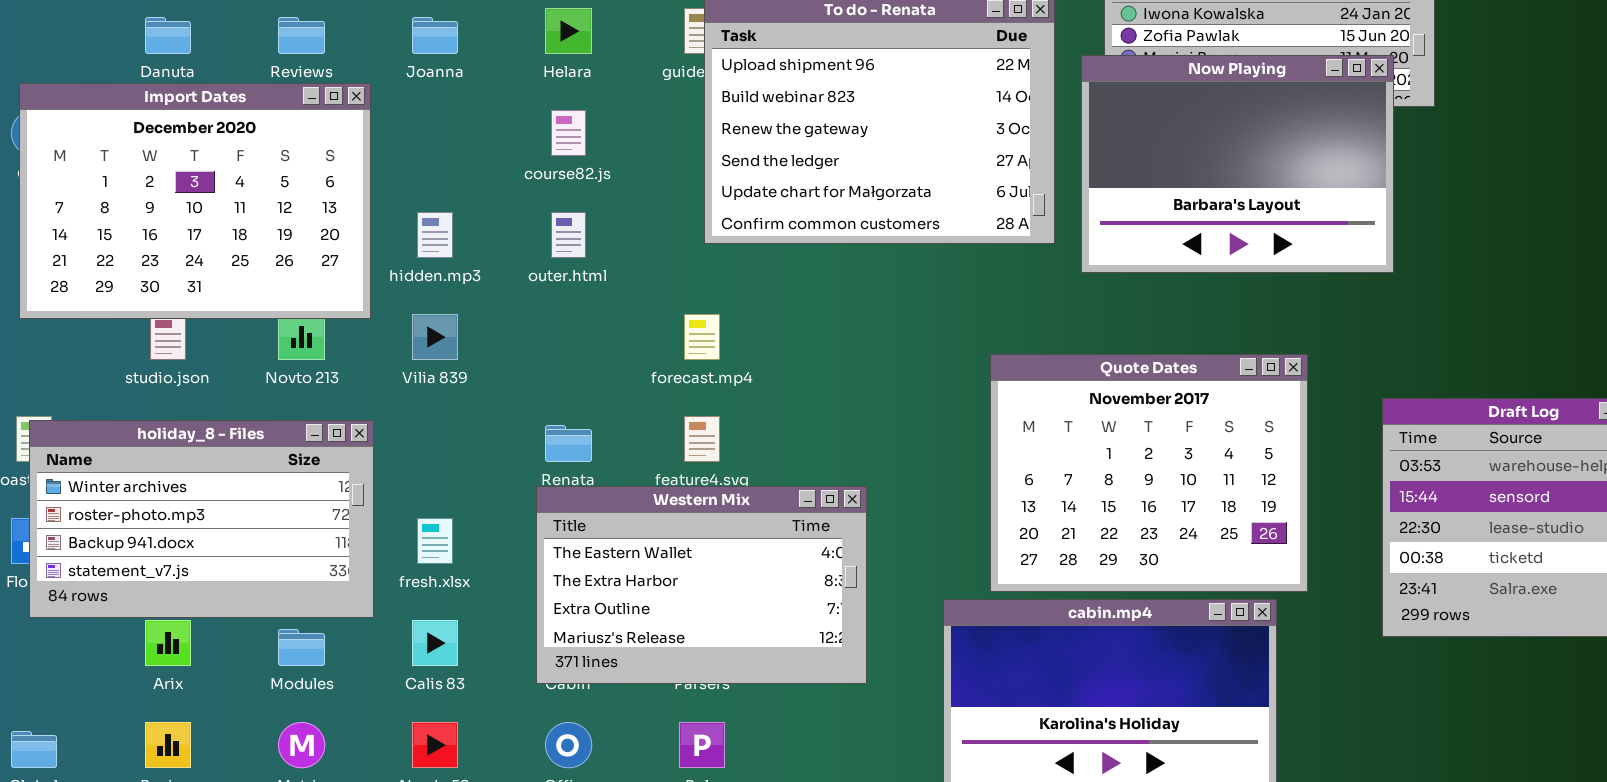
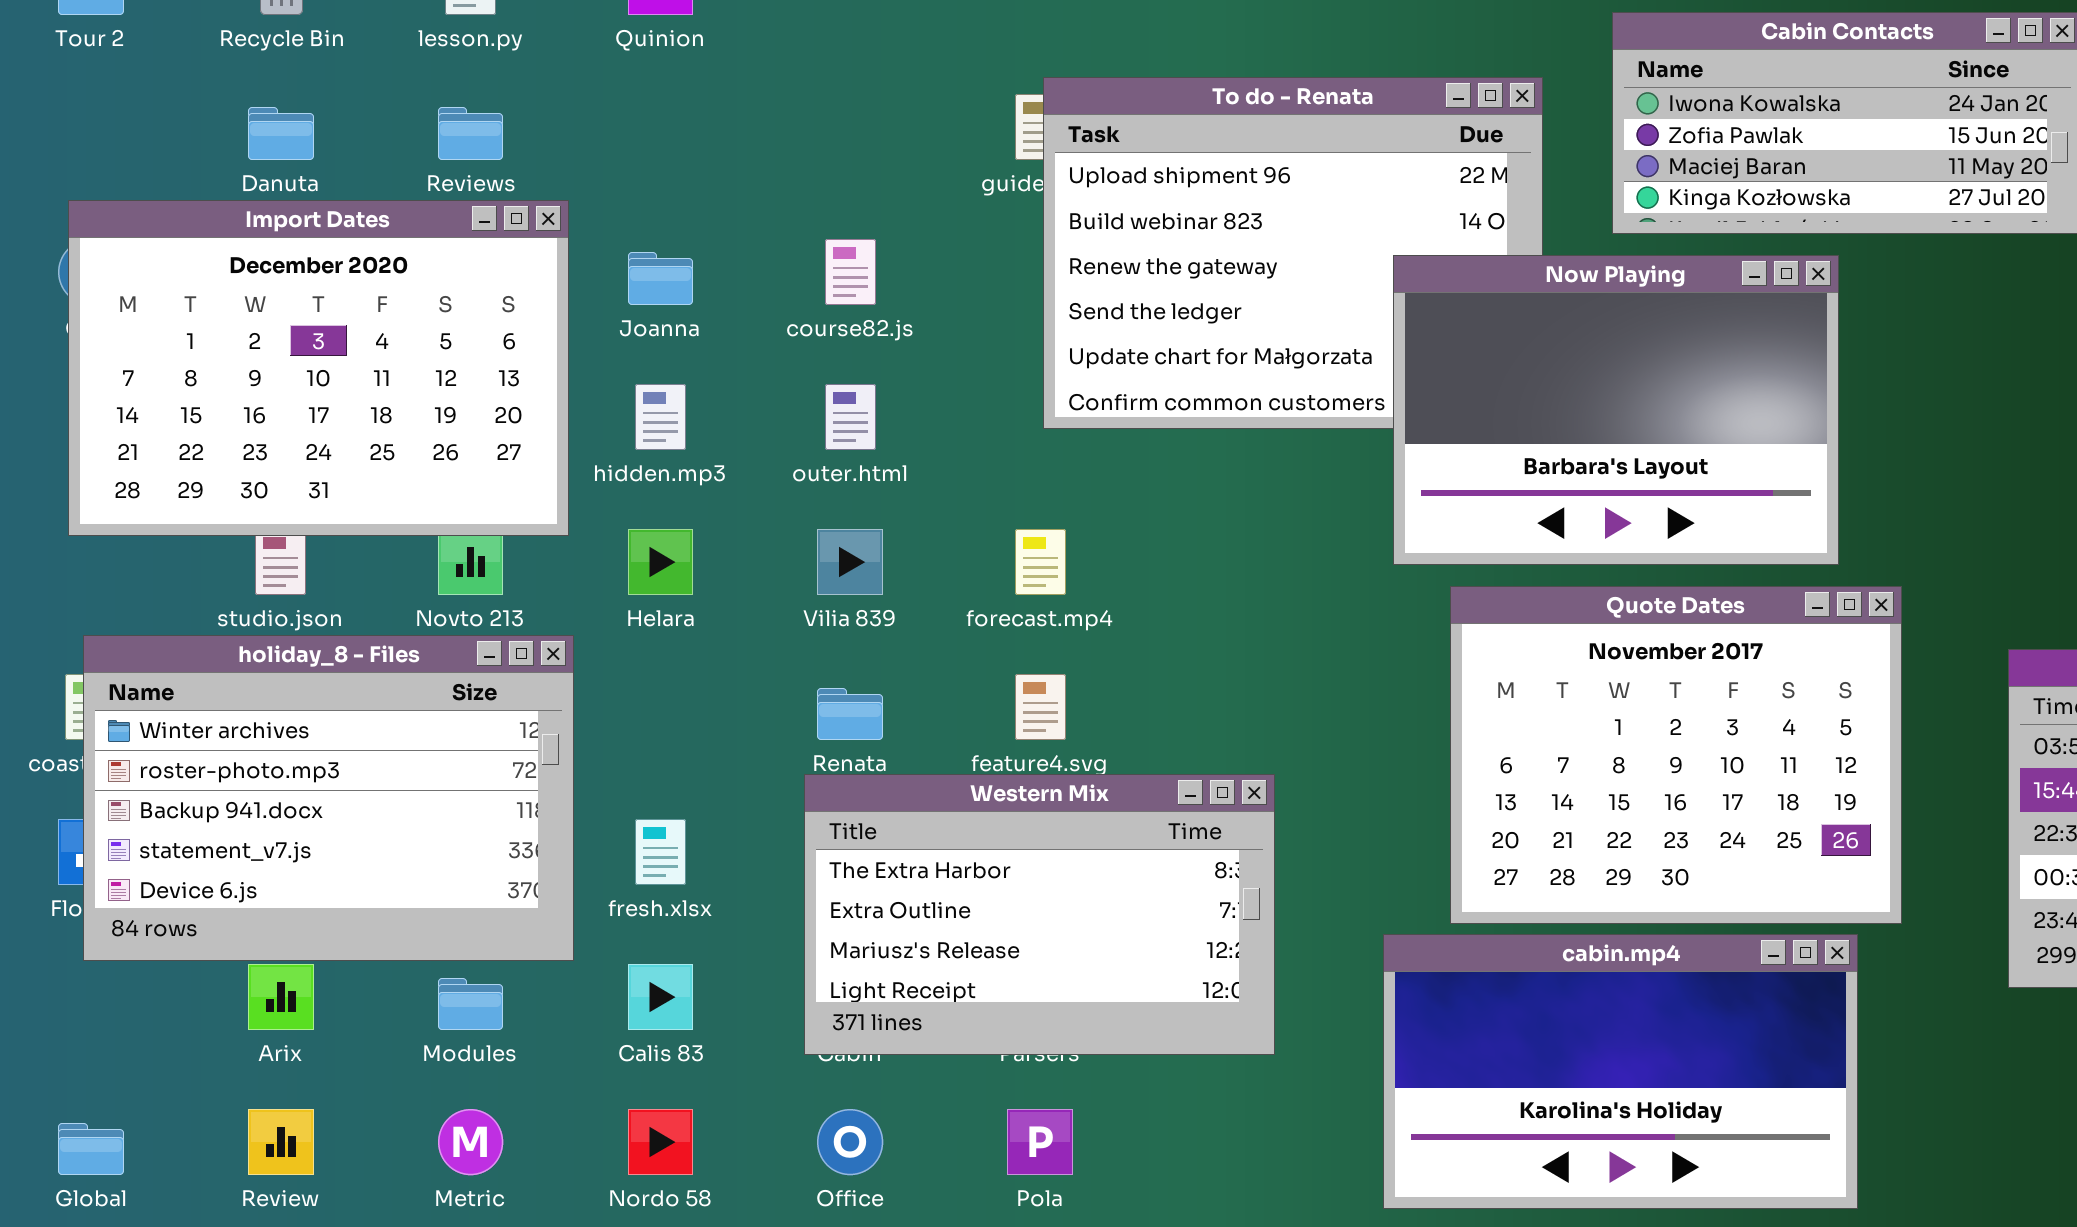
Helara: [545,8,592,54] -> [628,529,693,595], moved
Joanna: [412,17,458,54] -> [628,252,693,305], moved
Now Playing: [1081,55,1394,273] -> [1393,255,1839,565], moved
Vilia 839: [412,314,458,360] -> [817,529,883,595], moved
holiday_8 - Files: [29,420,374,618] -> [83,635,574,961], resized
Western Mix: [536,486,867,684] -> [804,774,1275,1055], scrolled down 1 row

